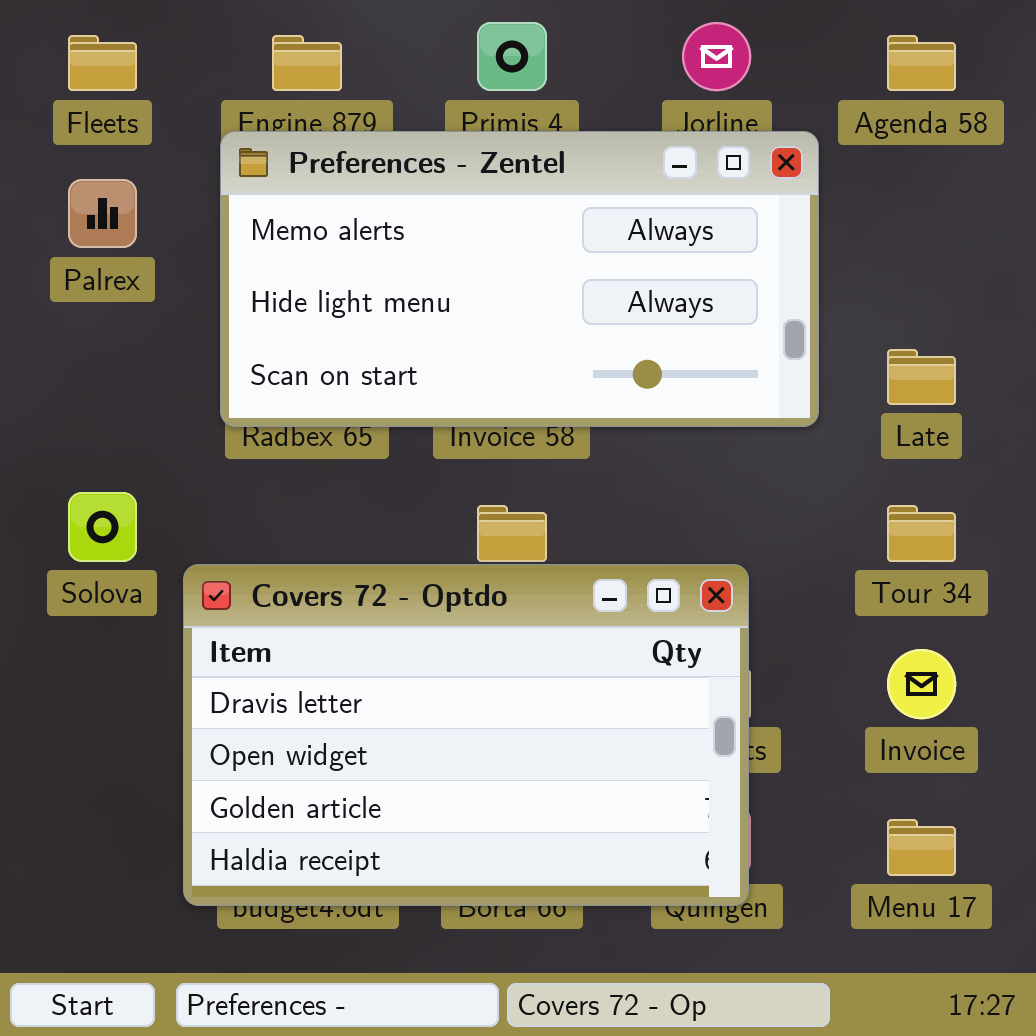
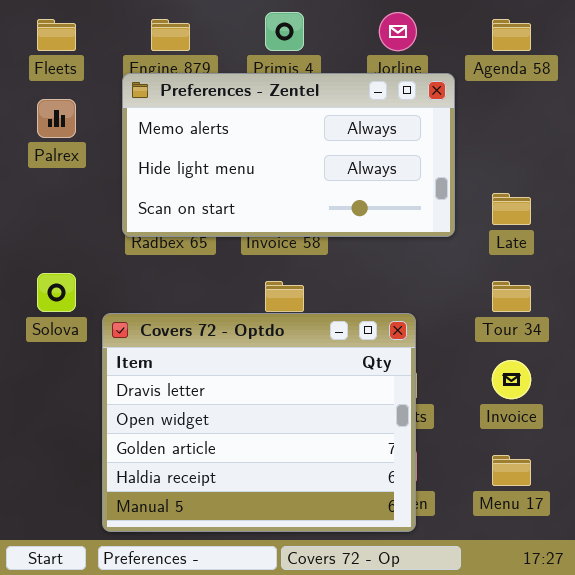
Covers 72 - Optdo: [183,564,749,906] -> [102,313,416,532], resized

